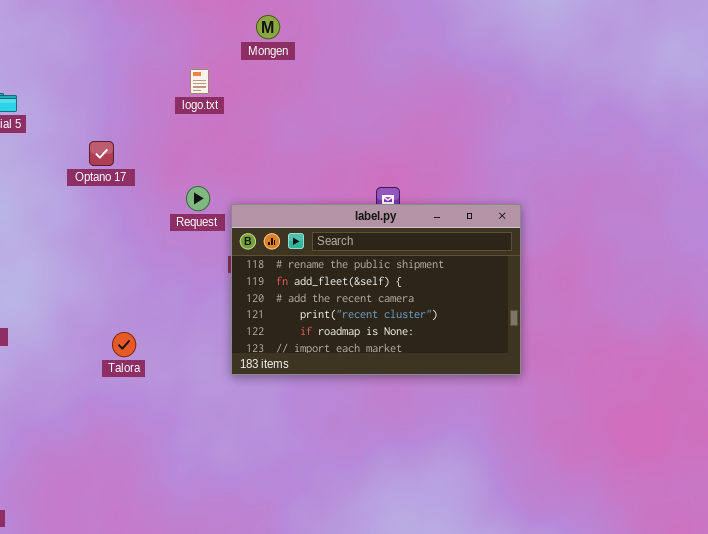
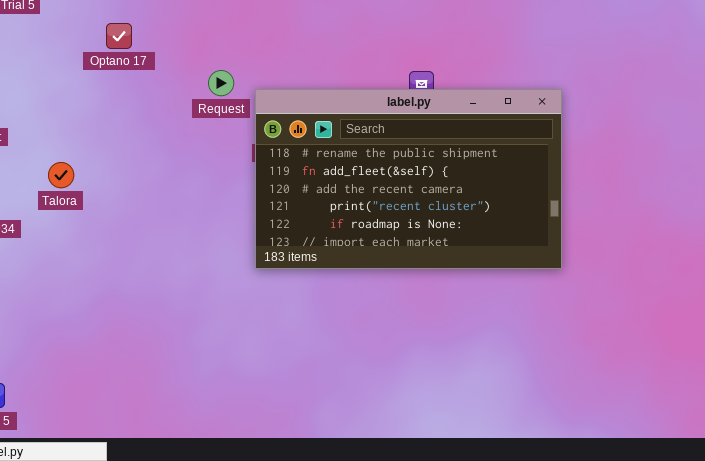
Talora: [112,332,136,357] -> [48,162,74,188], moved

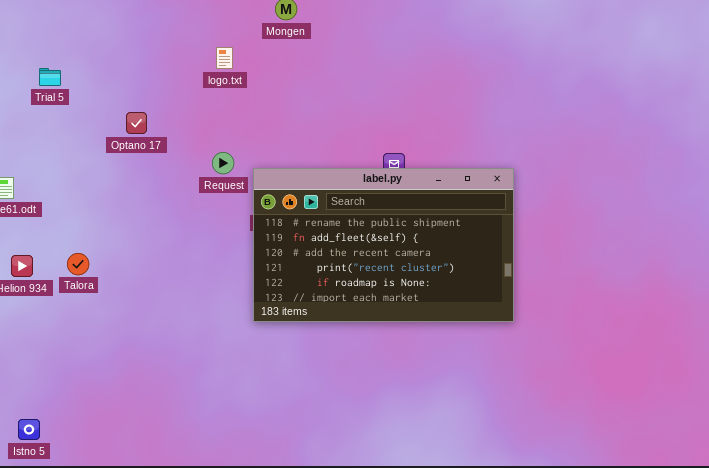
Talora: [48,162,74,188] -> [67,253,89,275], moved

